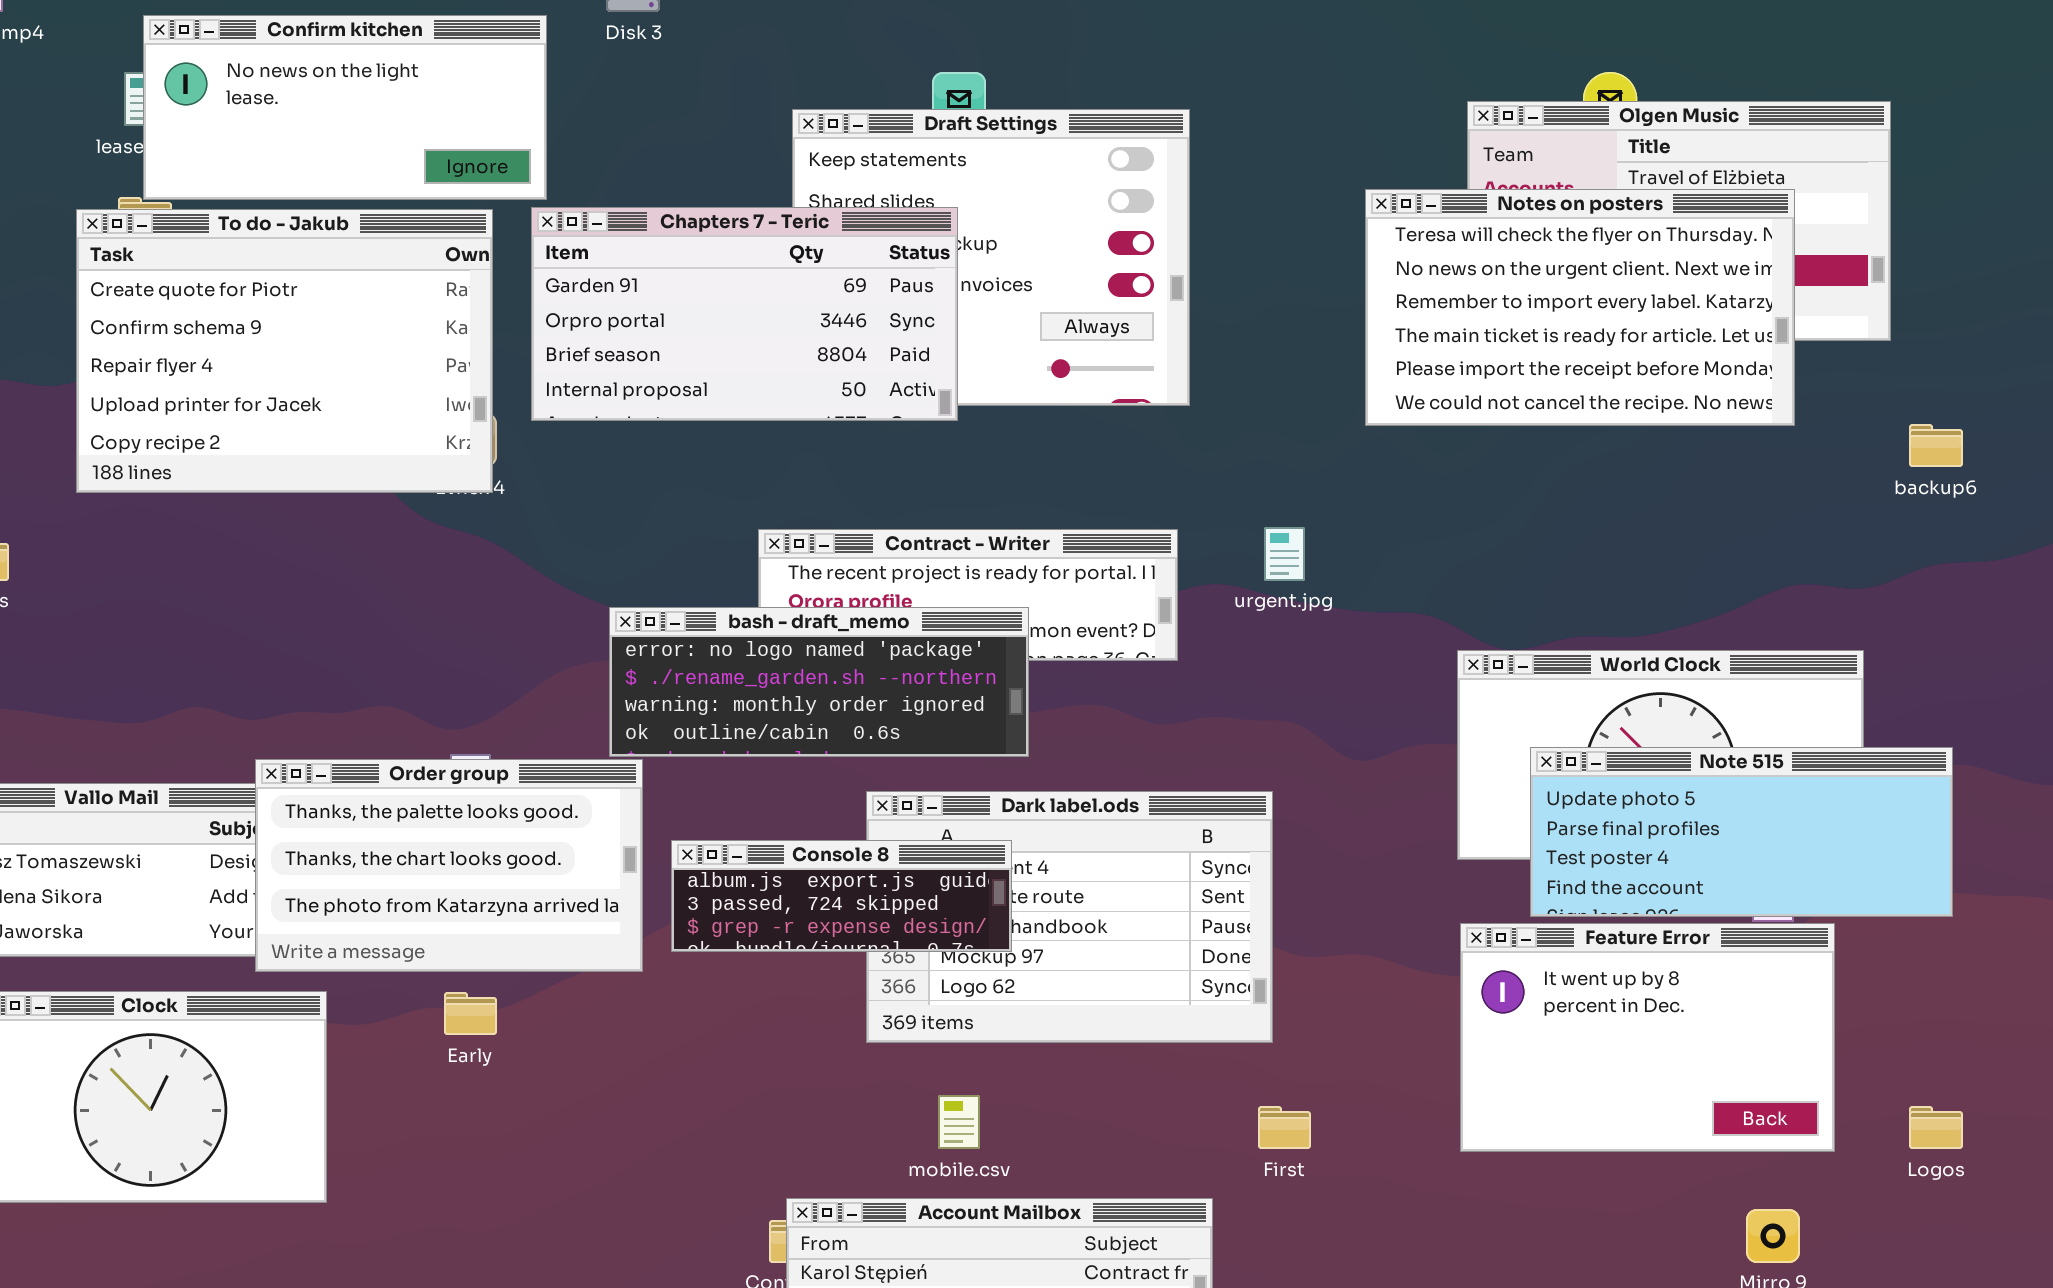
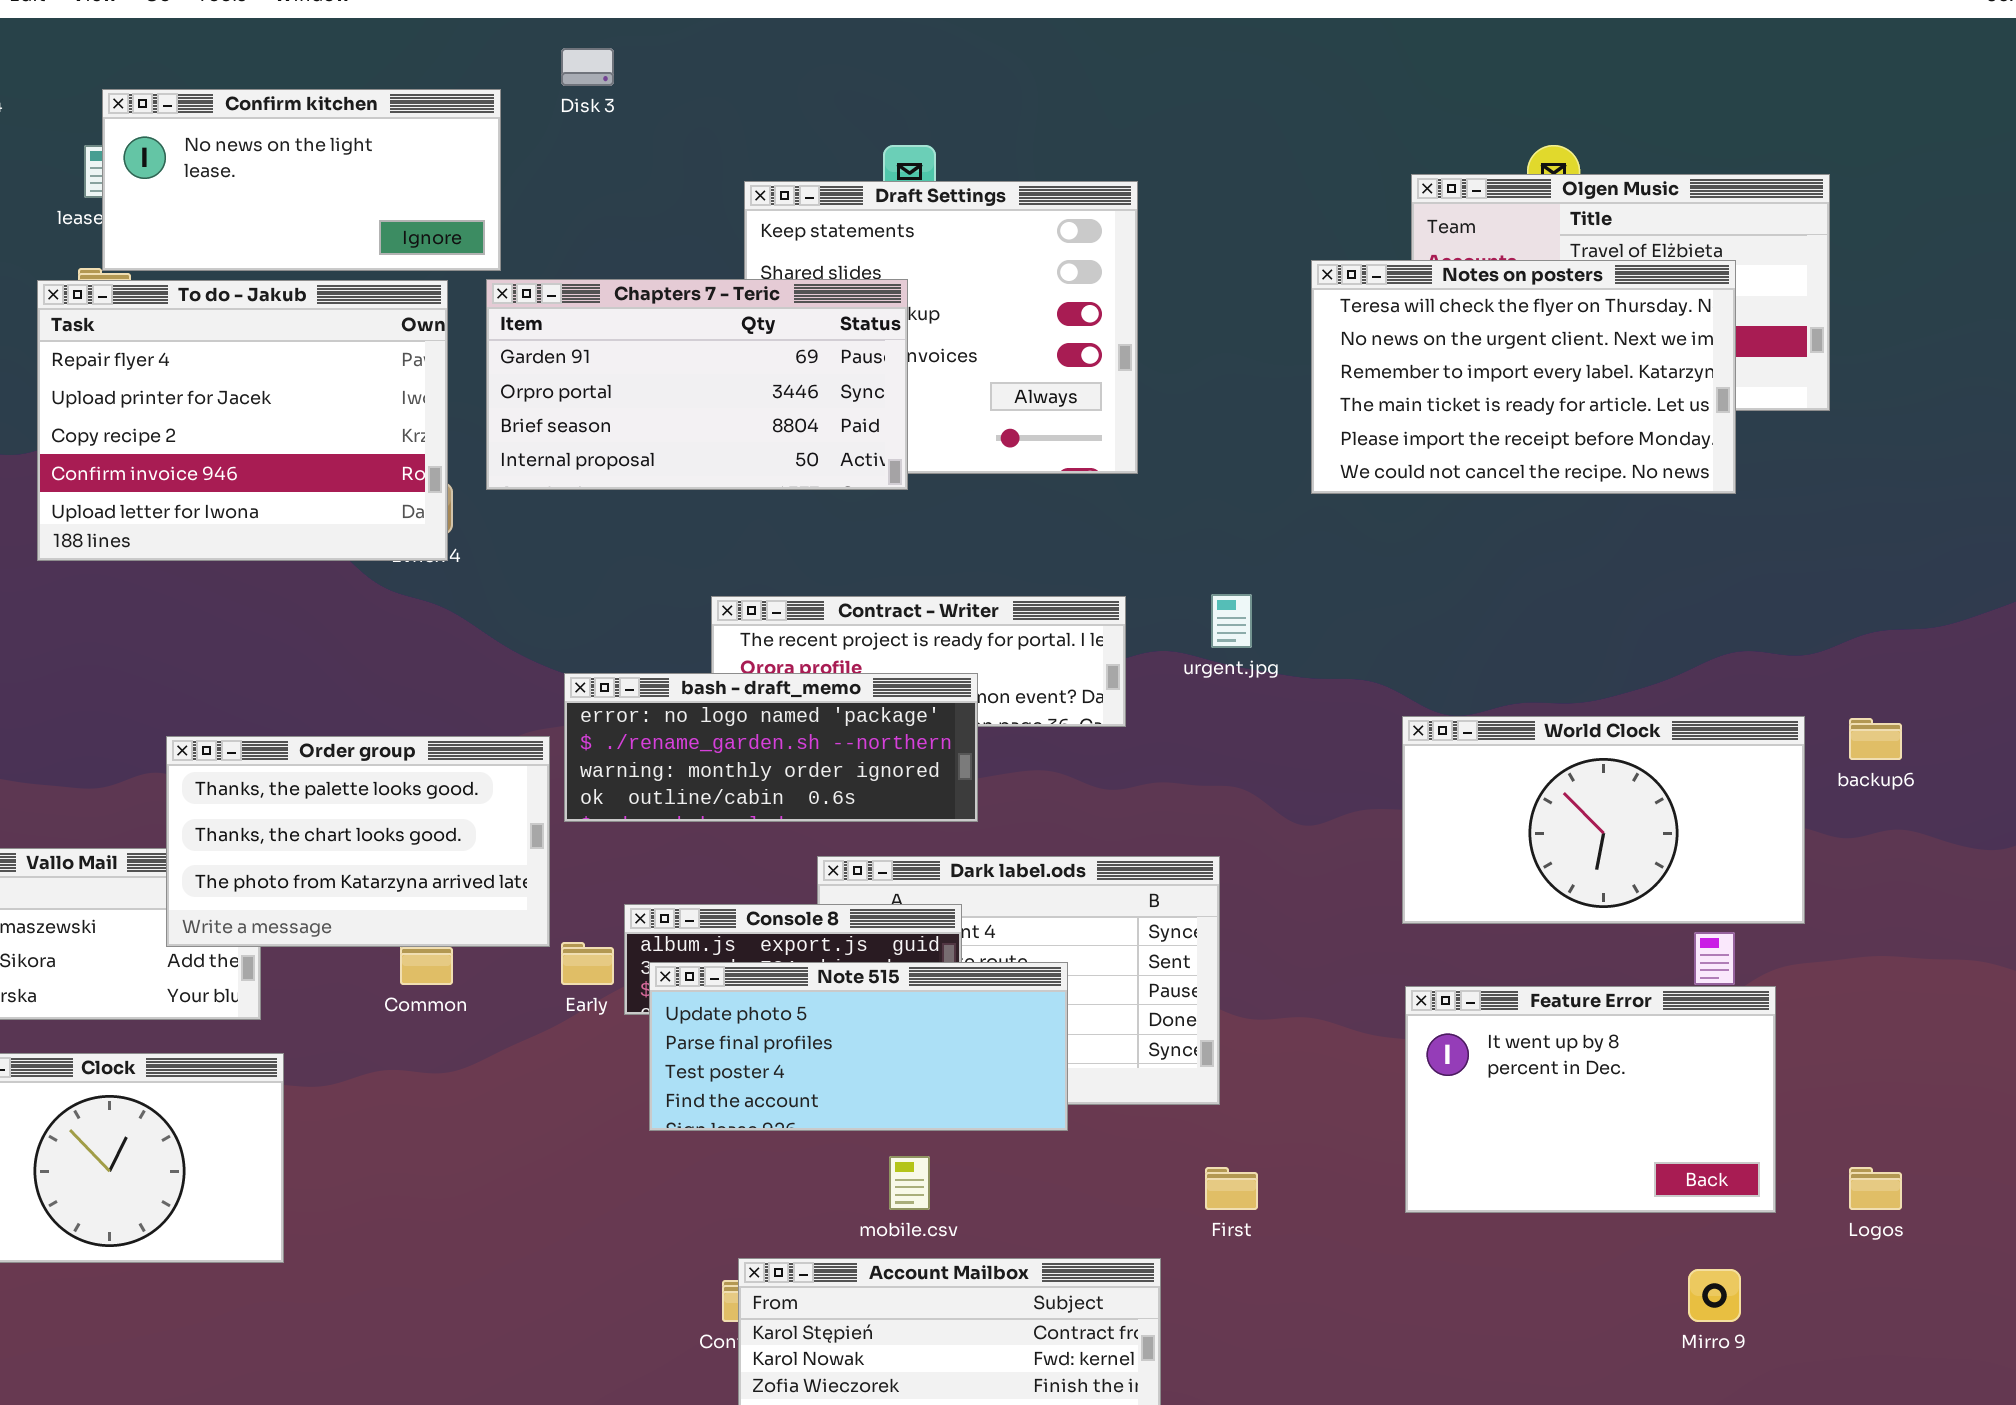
To do - Jakub: [76,209,493,493] -> [37,280,448,561], scrolled down 2 rows
backup6: [1909,424,1963,467] -> [1849,718,1902,760], moved
Note 515: [1530,747,1953,917] -> [649,962,1068,1131], moved
Order group: [255,759,643,972] -> [166,736,550,947], moved
Early: [444,992,497,1035] -> [561,942,614,985], moved

